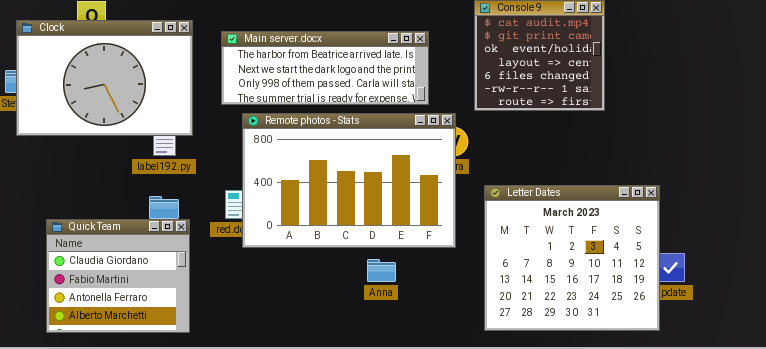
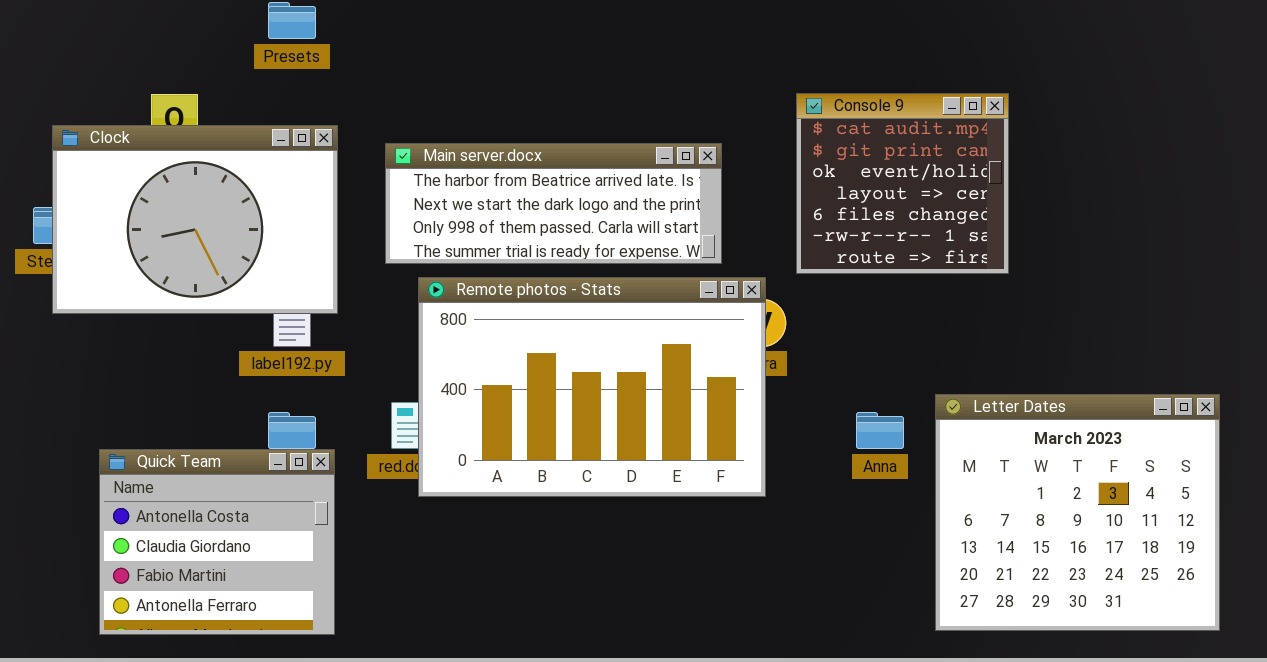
Letter Dates: [484,185,660,331] -> [935,394,1220,631], moved
Quick Team: [46,219,190,333] -> [99,449,335,635], scrolled up 1 row
Anna: [367,259,396,282] -> [856,412,904,449], moved

